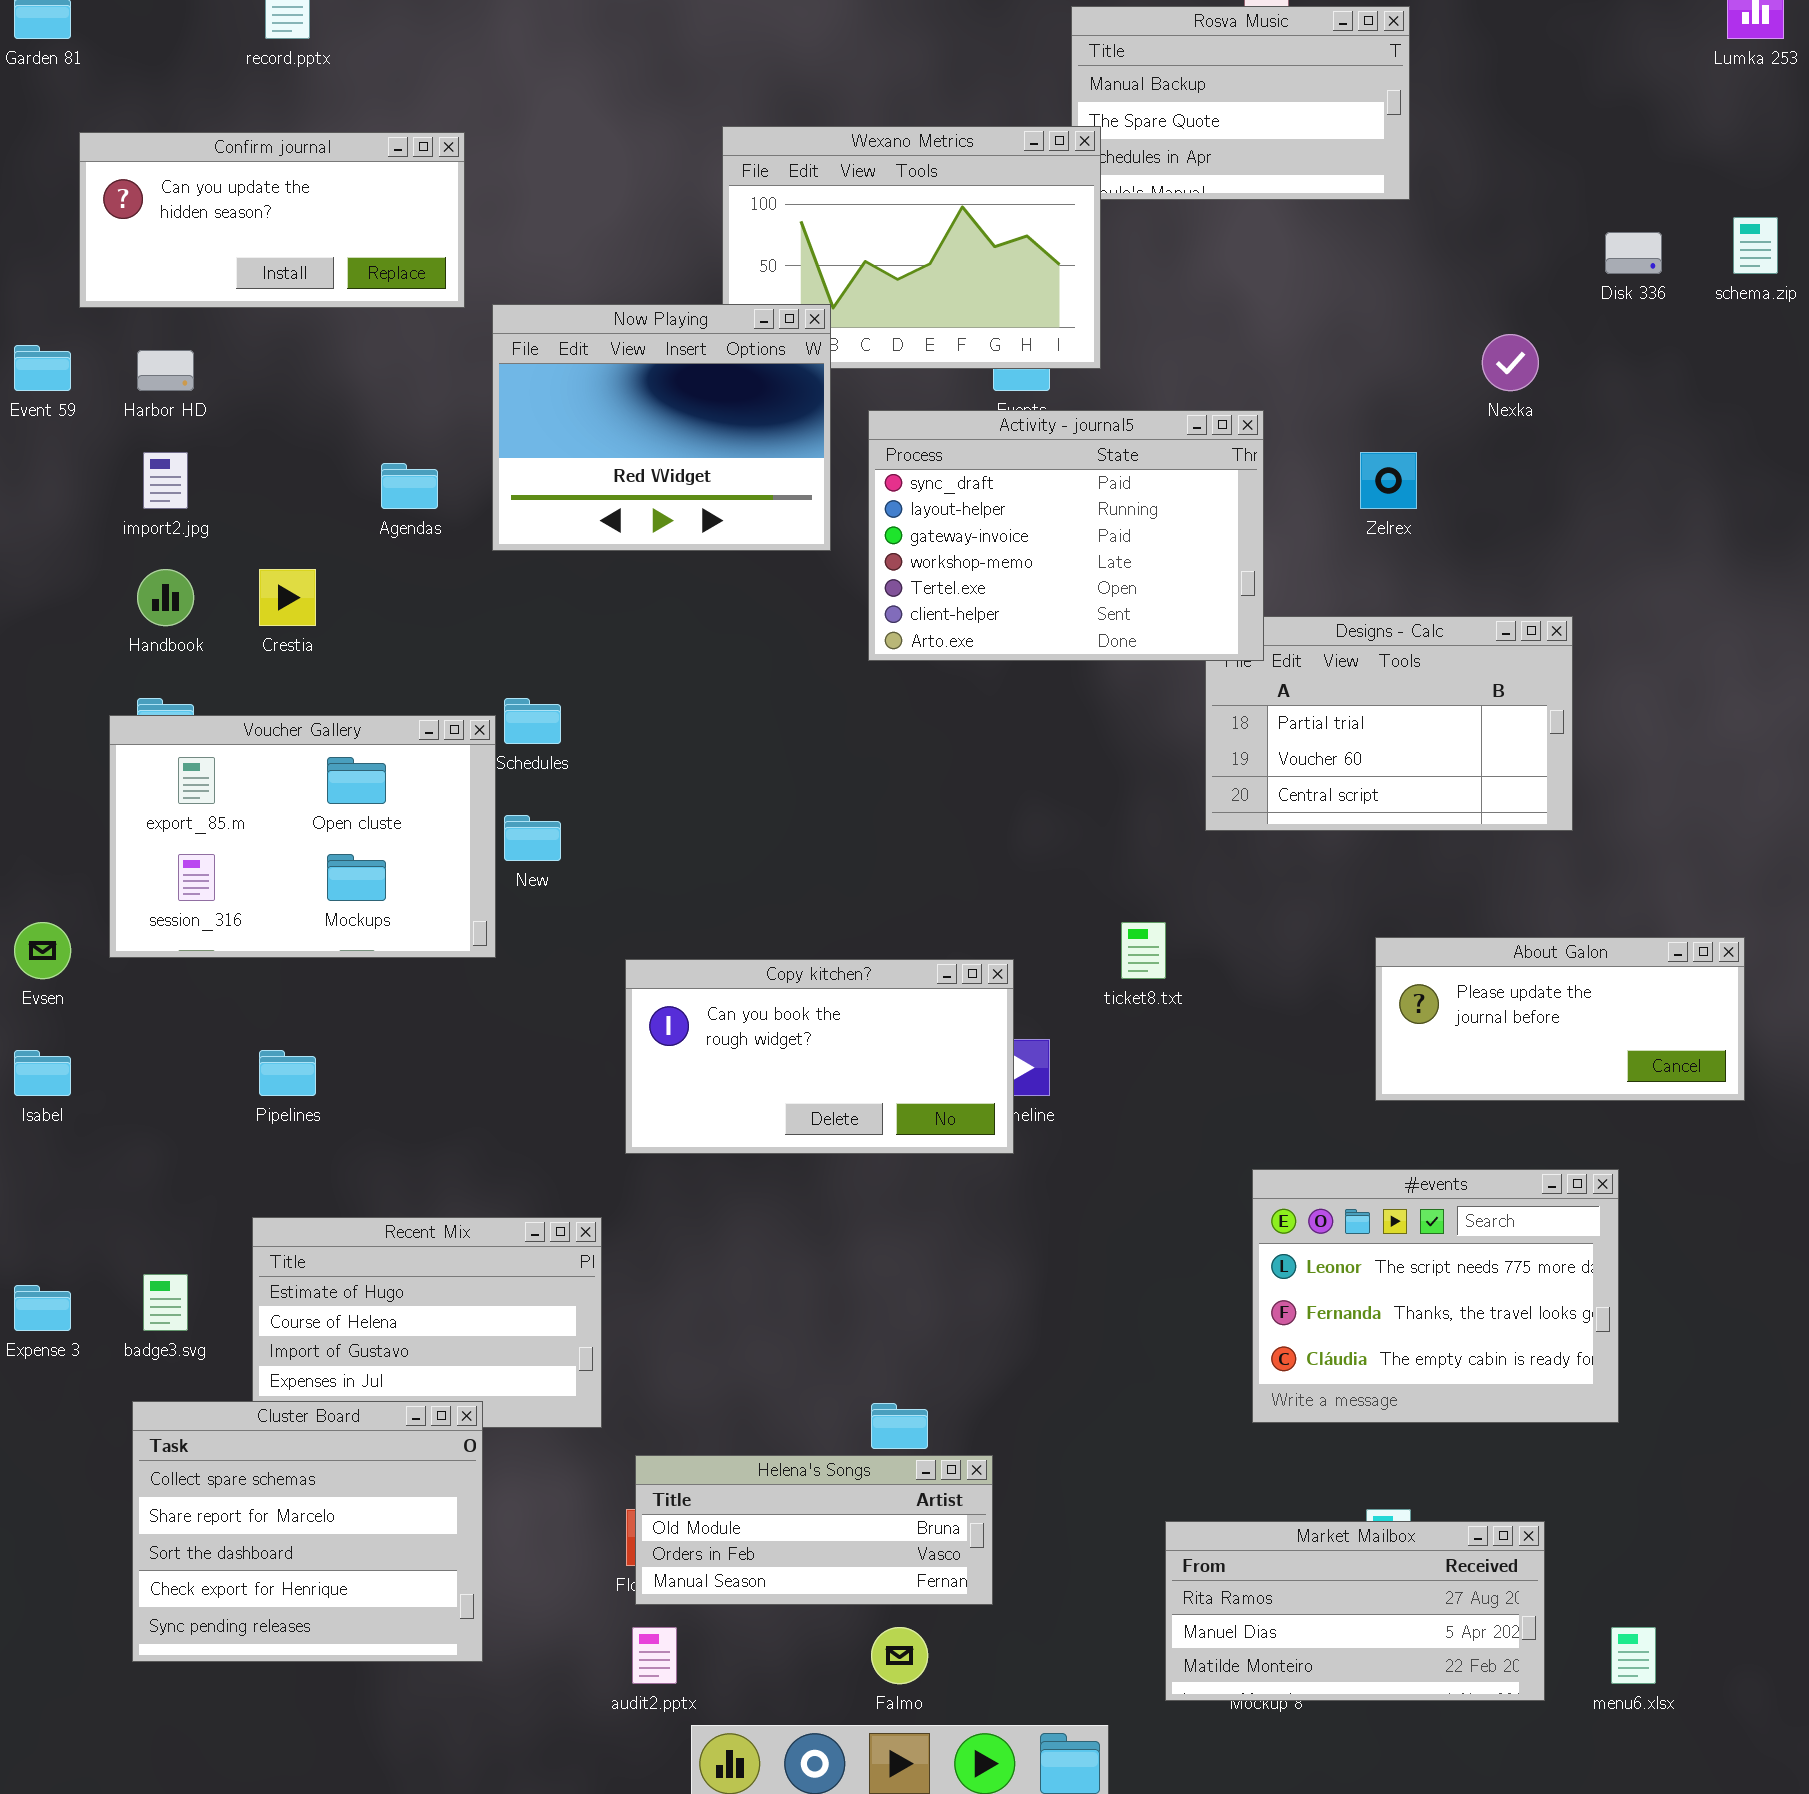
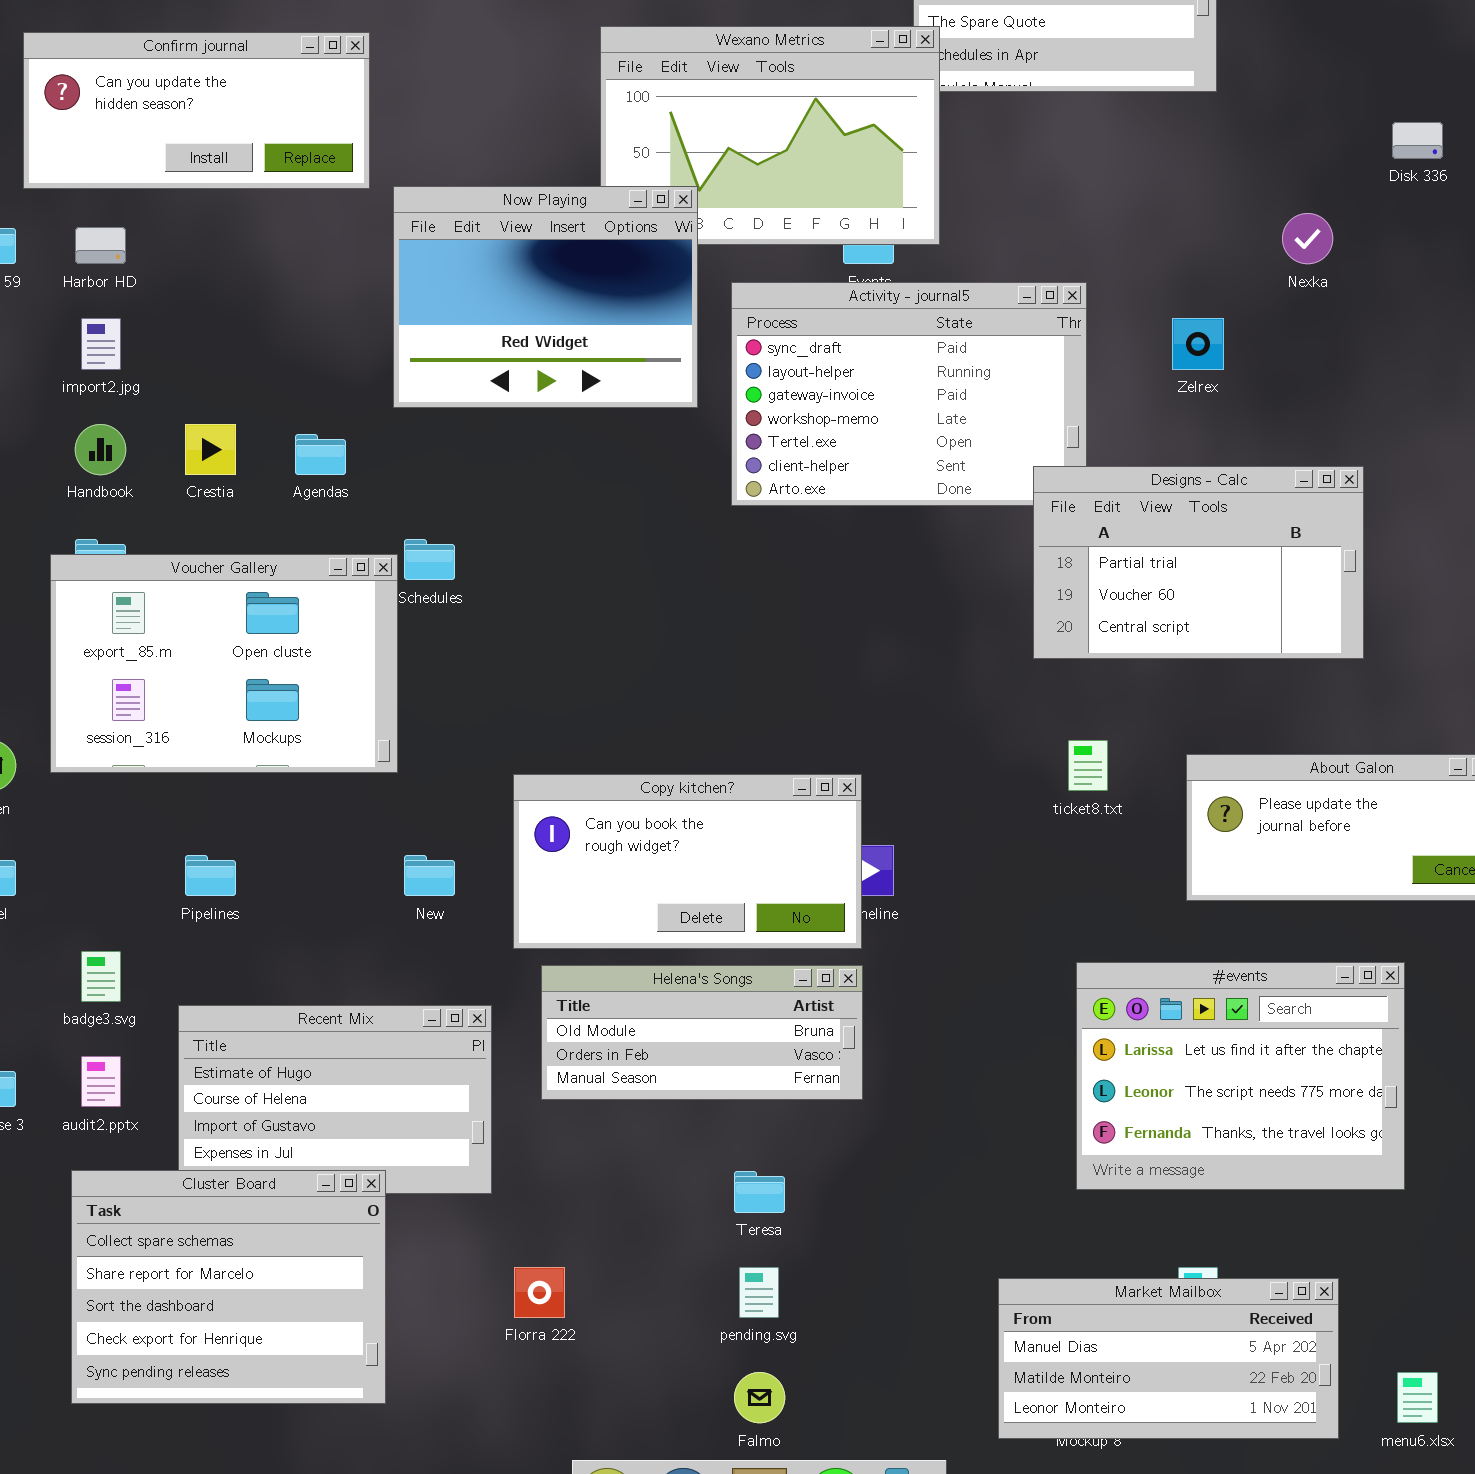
Agendas: [381,463,438,509] -> [295,434,346,475], moved
Designs - Calc: [1205,616,1573,831] -> [1033,466,1364,659], raised
New: [504,815,561,861] -> [404,855,455,896], moved
ticket8.txt: [1121,922,1166,979] -> [1068,740,1108,791], moved
#events: [1252,1169,1619,1423] -> [1076,962,1405,1190], scrolled up 1 row
badge3.svg: [143,1274,188,1331] -> [81,951,121,1002], moved
Helena's Songs: [635,1455,993,1605] -> [541,965,863,1100], moved
Market Mailbox: [1165,1521,1545,1701] -> [998,1278,1339,1439], scrolled down 1 row
audit2.pptx: [632,1627,677,1684] -> [81,1056,121,1107], moved

